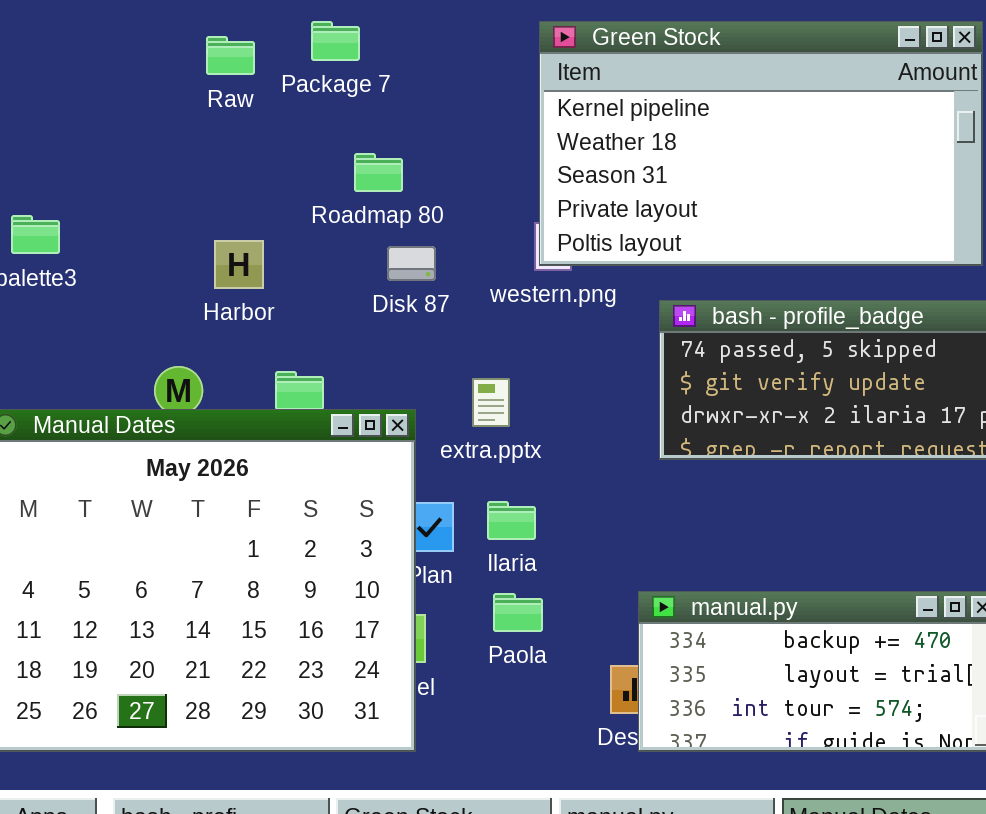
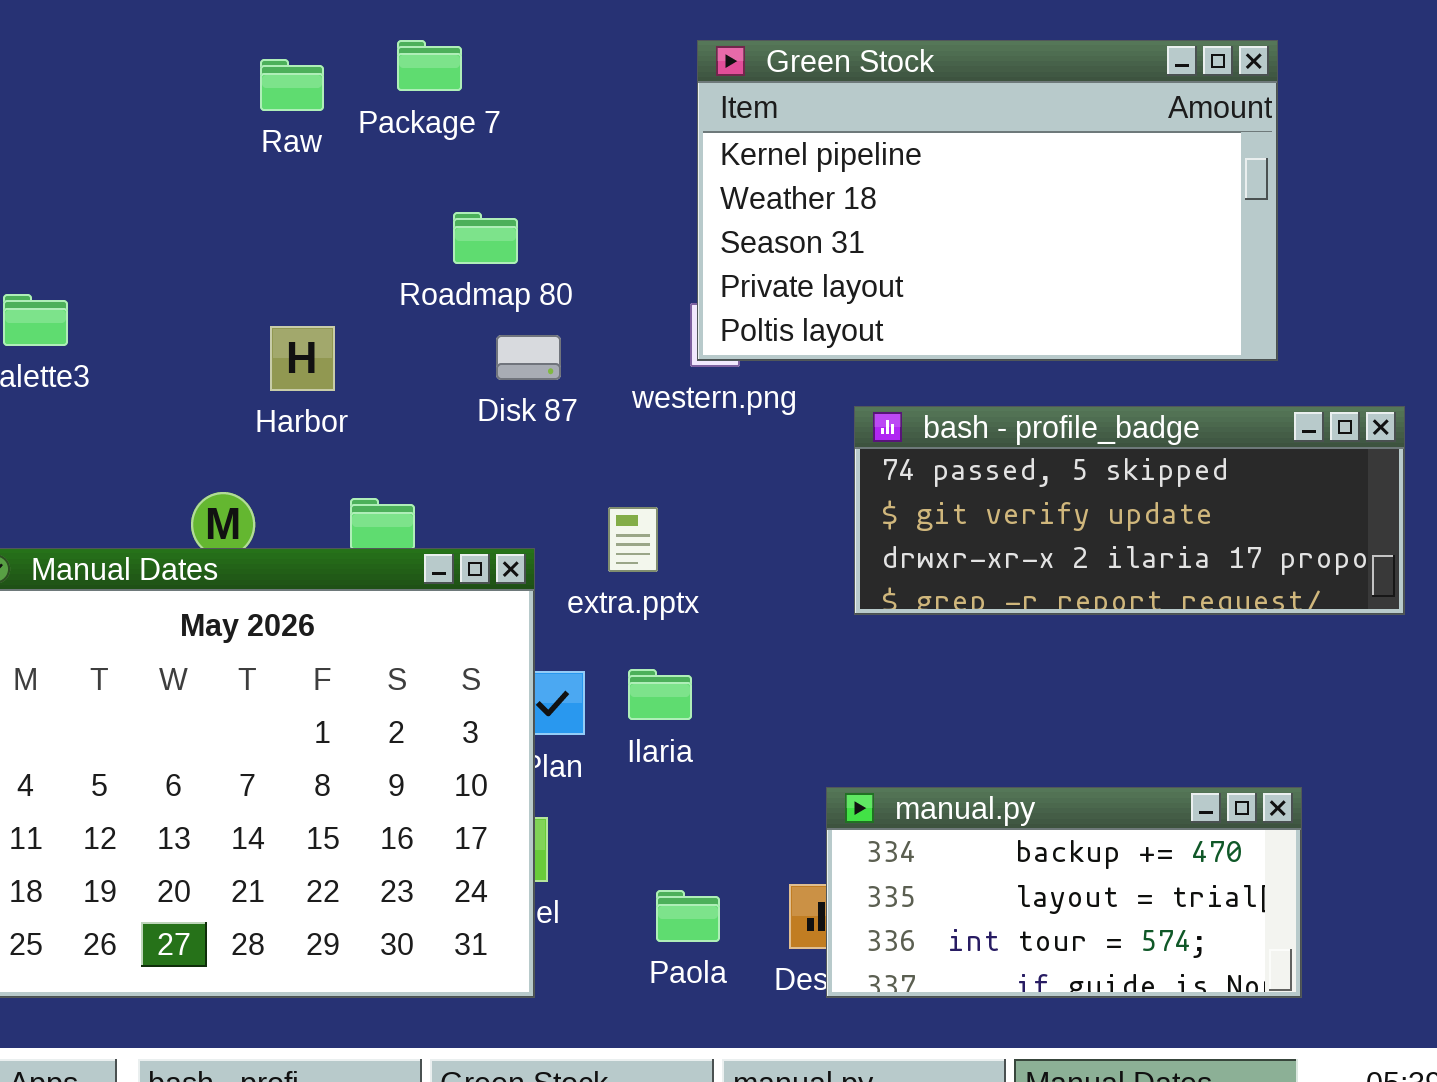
Paola: [493,593,543,632] -> [656,890,720,942], moved

